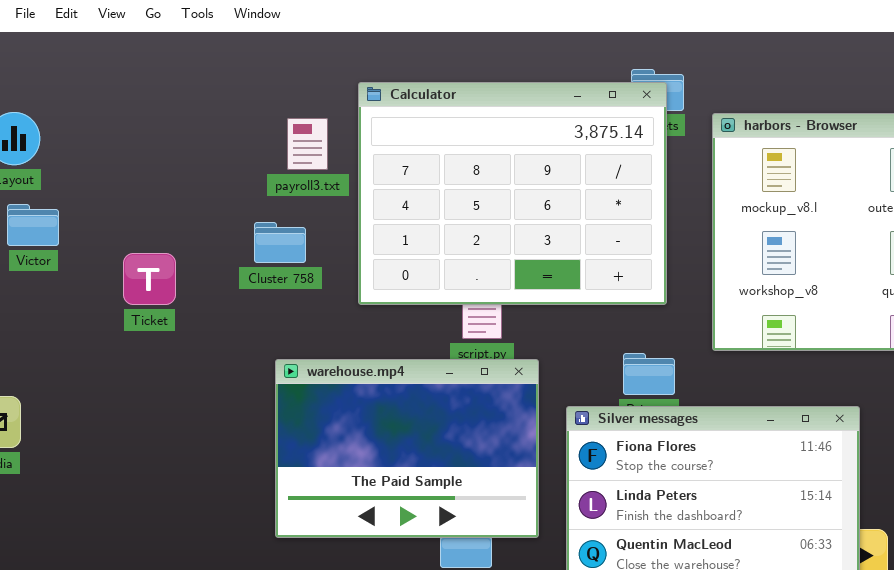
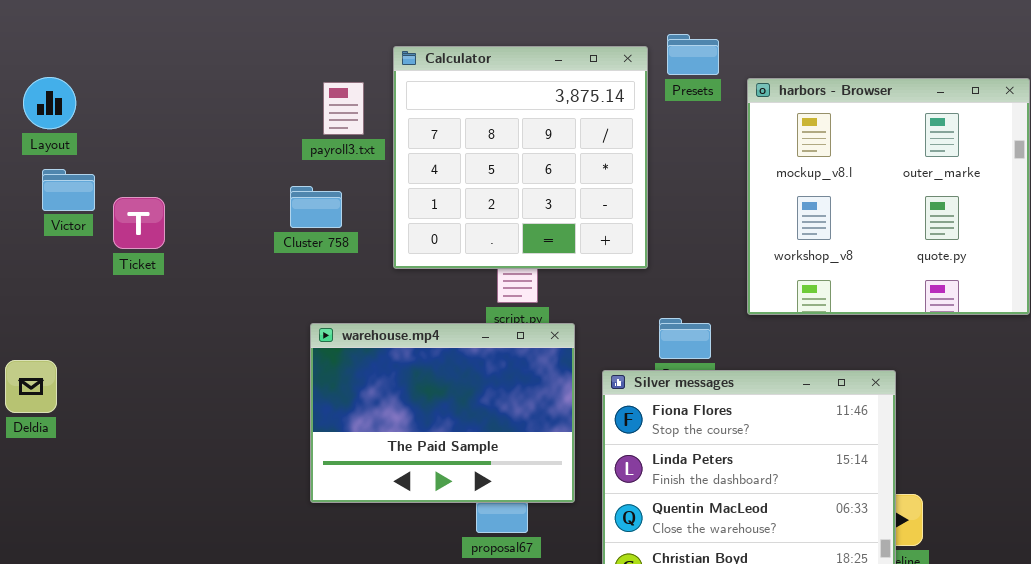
Calculator: [358,82,667,305] -> [393,46,648,269], resized
Ticket: [123,253,176,305] -> [113,197,165,249], moved

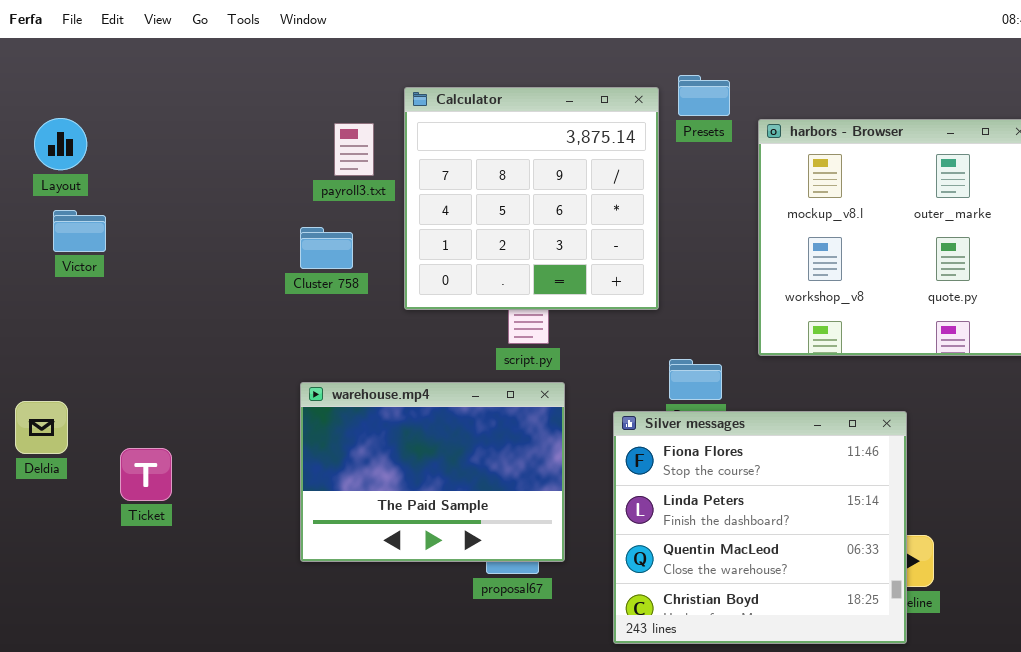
Ticket: [113,197,165,249] -> [120,448,172,501], moved
warehouse.mp4: [310,323,575,503] -> [300,382,565,562], moved

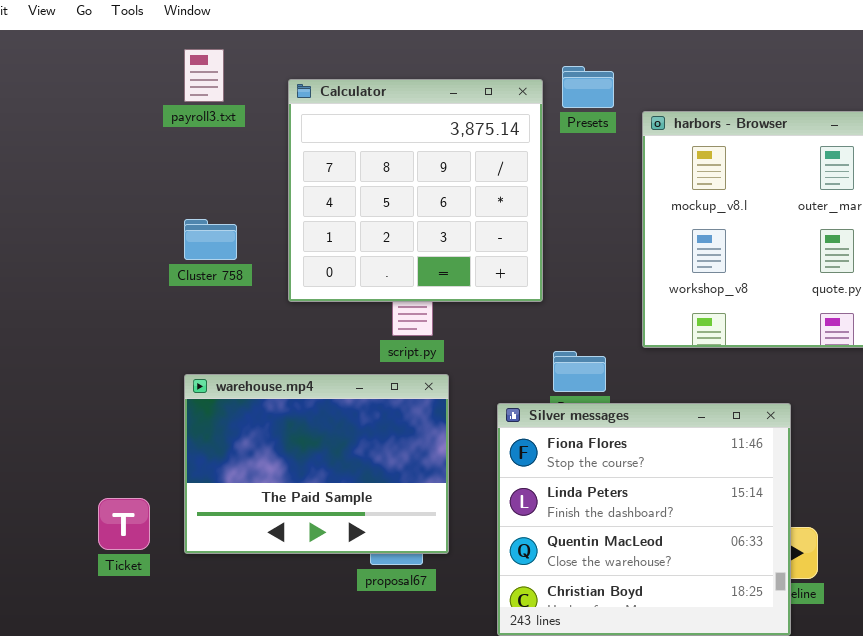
payroll3.txt: [334,123,374,176] -> [184,49,224,102], moved
Ticket: [120,448,172,501] -> [98,498,150,550], moved

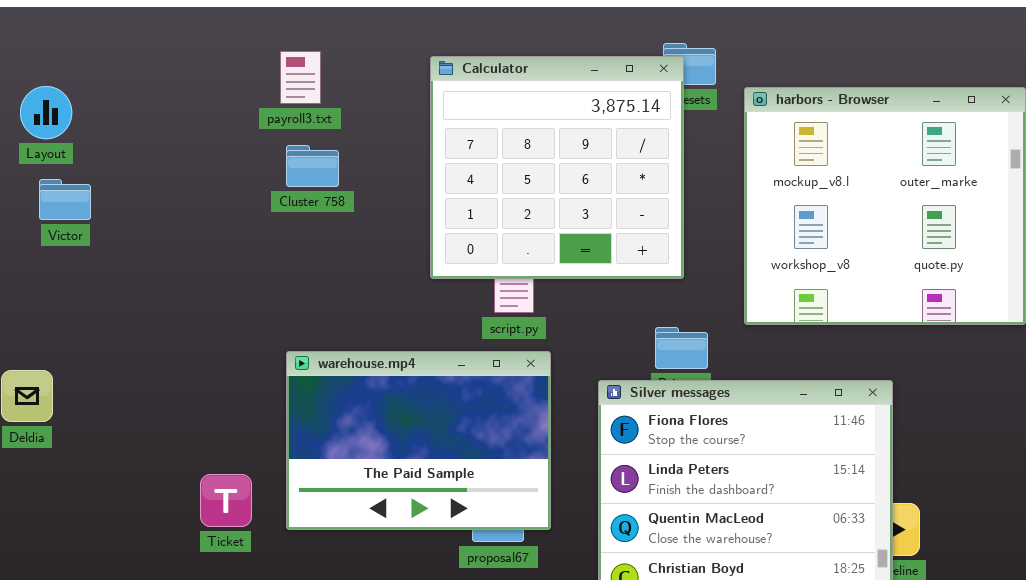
payroll3.txt: [184,49,224,102] -> [280,51,321,104], moved
Calculator: [288,79,543,302] -> [430,56,684,279], moved
Cluster 758: [184,219,237,260] -> [286,145,339,187], moved

